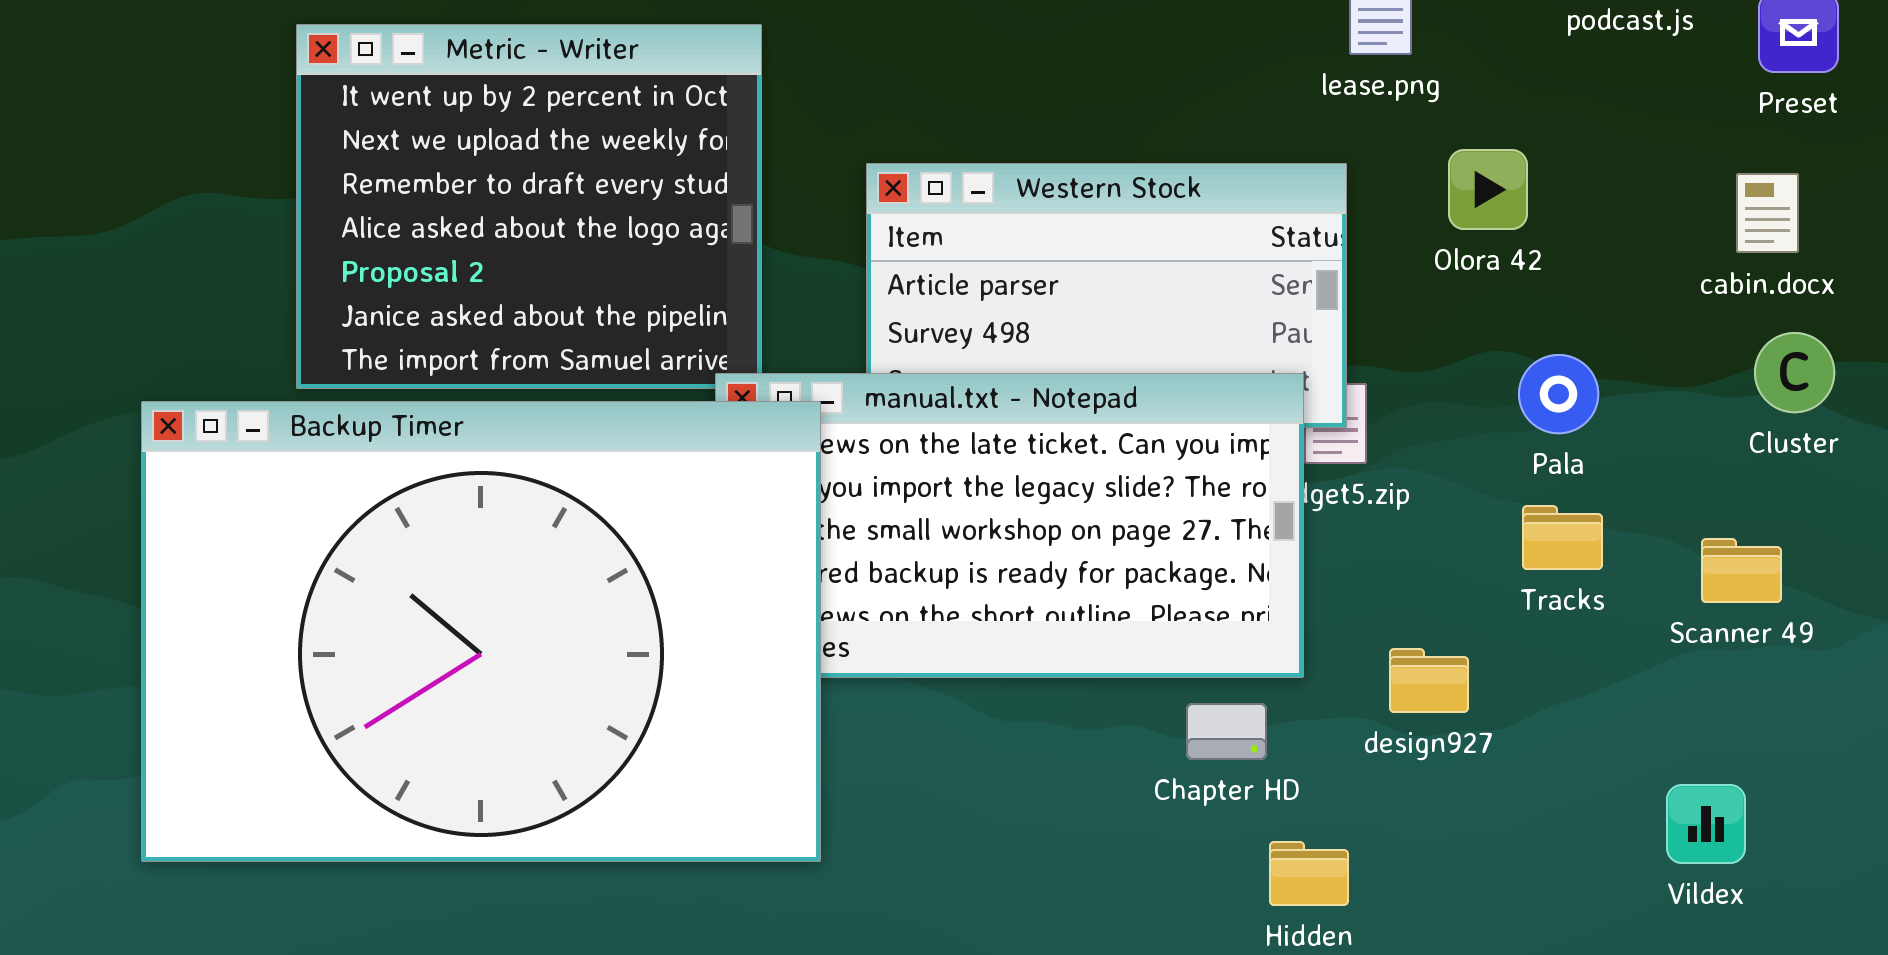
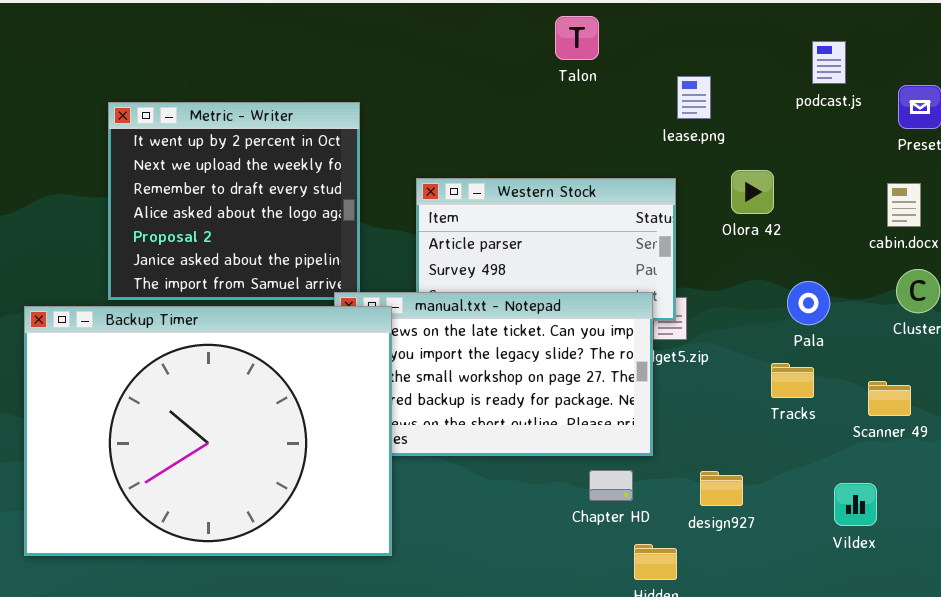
Pala: [1518,354,1599,434] -> [787,281,830,325], moved
design927: [1389,648,1469,713] -> [700,471,743,506], moved
Vildex: [1666,784,1746,864] -> [834,483,877,526], moved

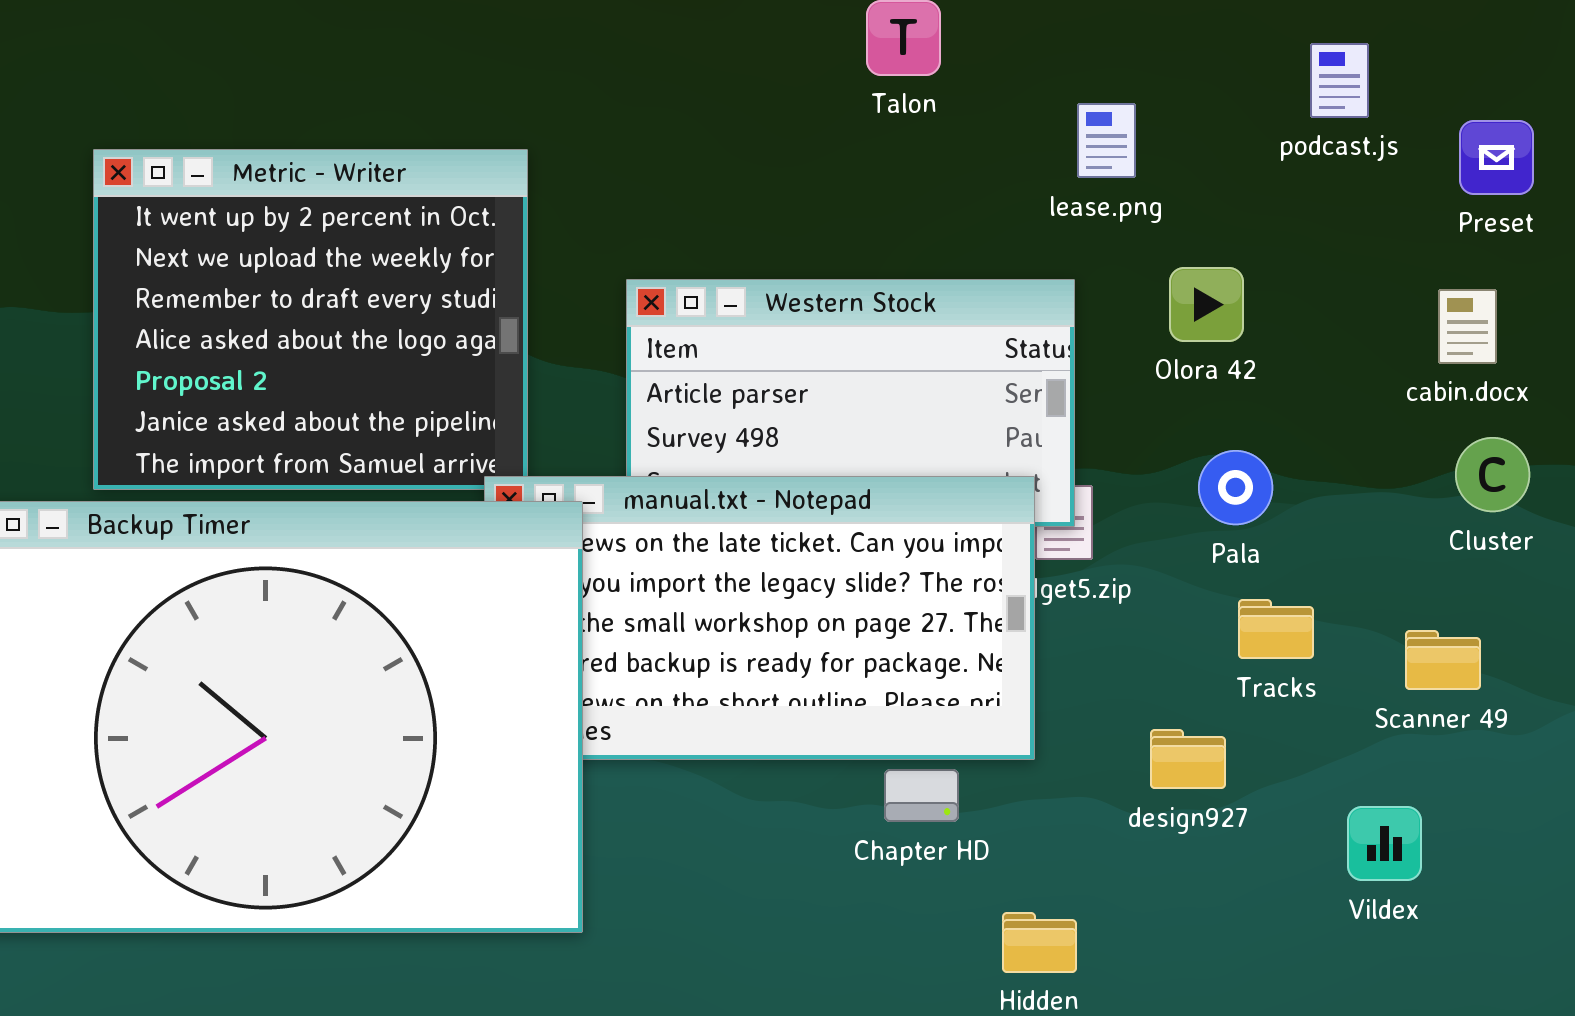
Pala: [787,281,830,325] -> [1198,450,1273,525], moved
Chapter HD: [589,470,633,501] -> [884,769,959,822], moved
design927: [700,471,743,506] -> [1150,729,1226,789], moved

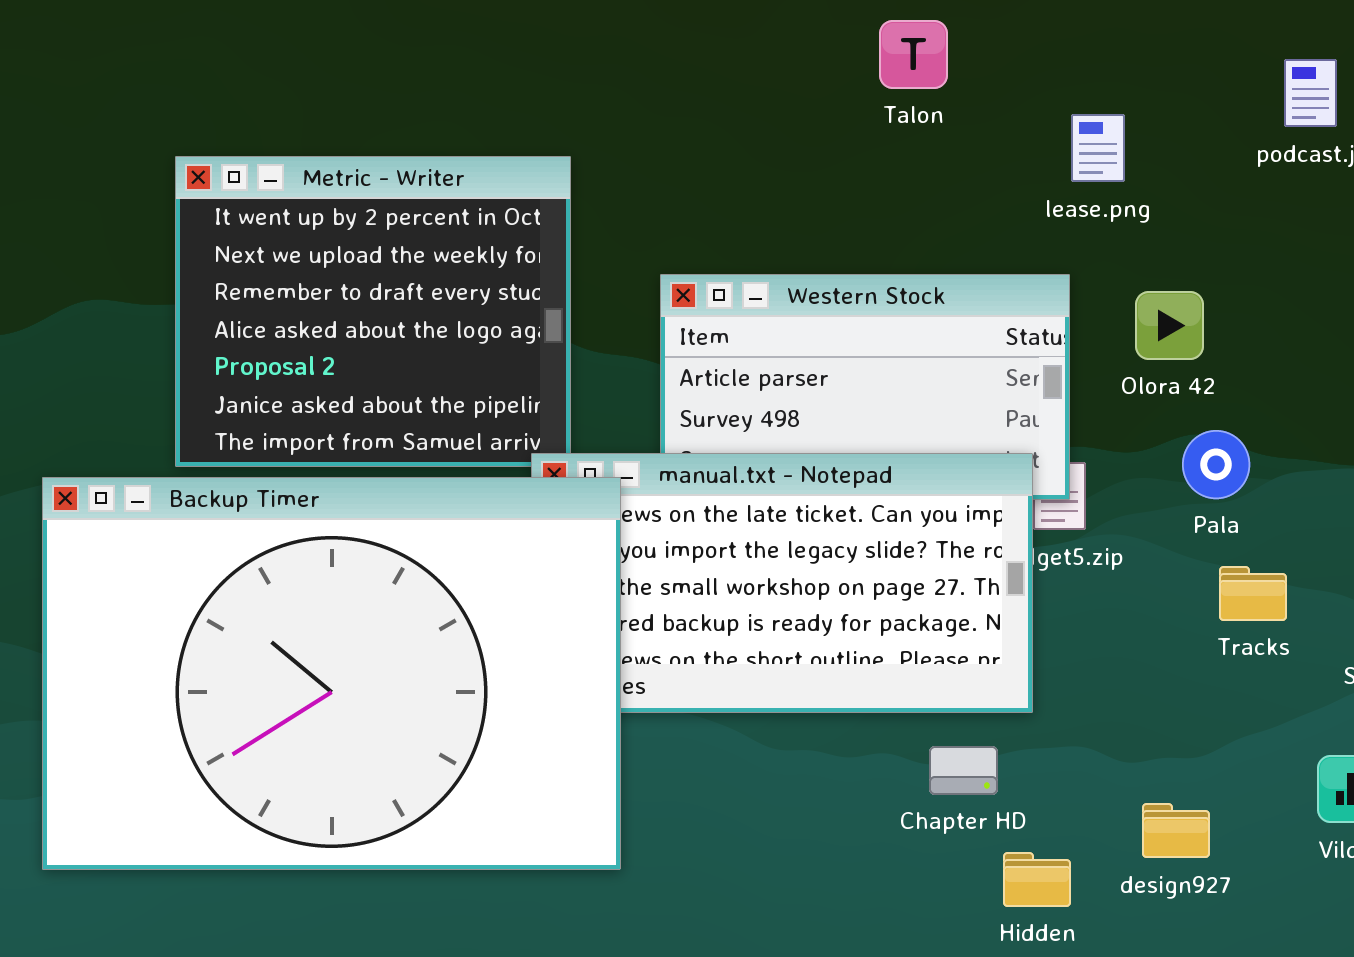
Olora 42: [1169,267,1244,342] -> [1135,291,1204,360], moved
design927: [1150,729,1226,789] -> [1142,803,1210,858], moved
Chapter HD: [884,769,959,822] -> [929,746,998,795], moved

